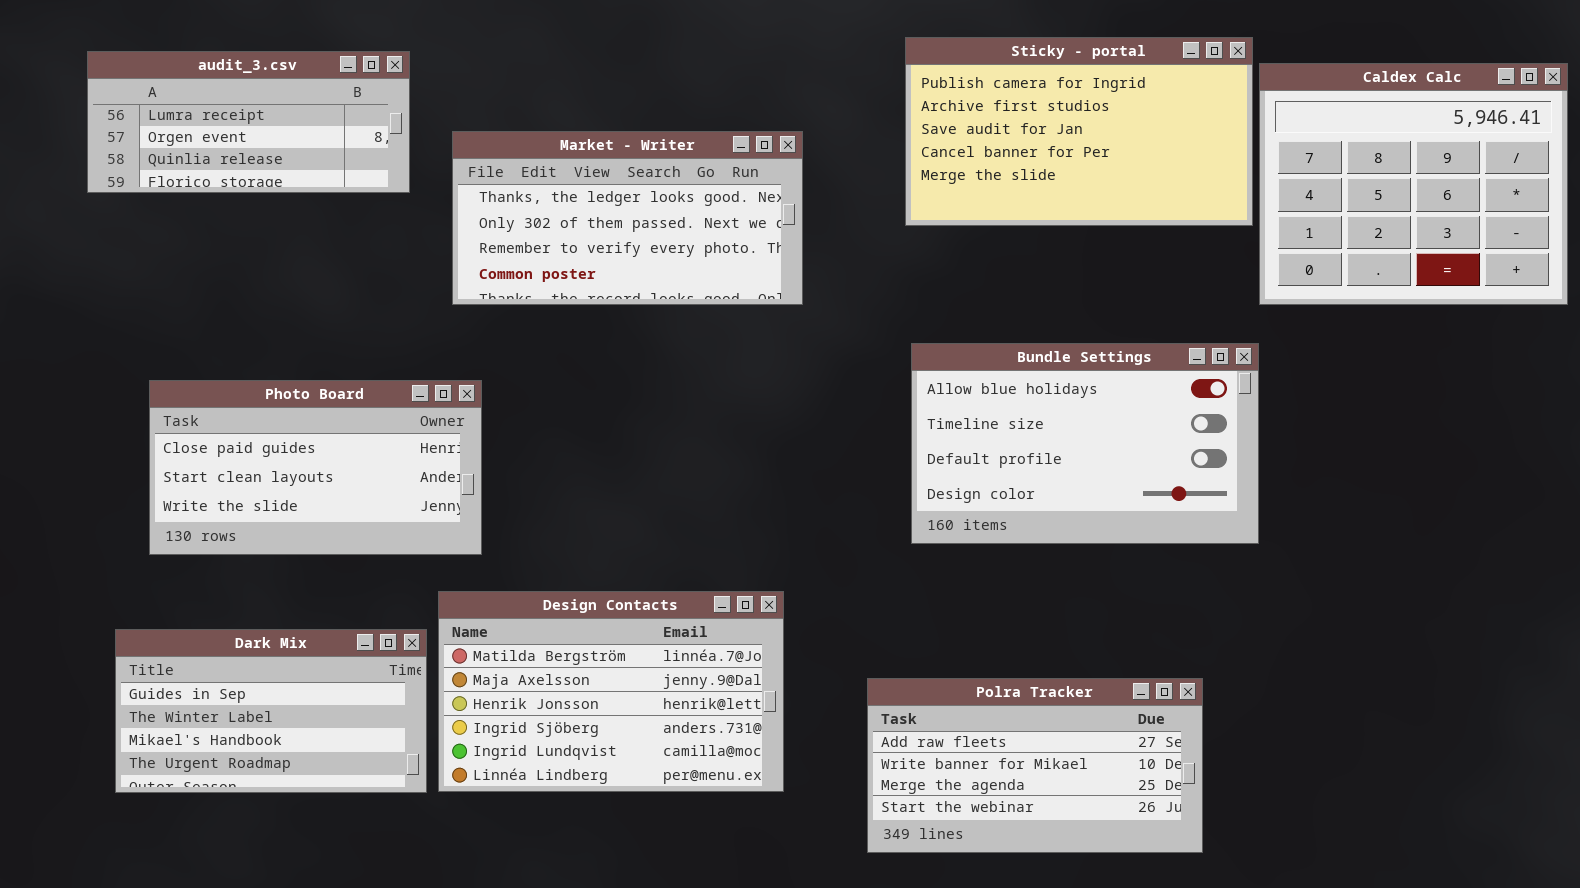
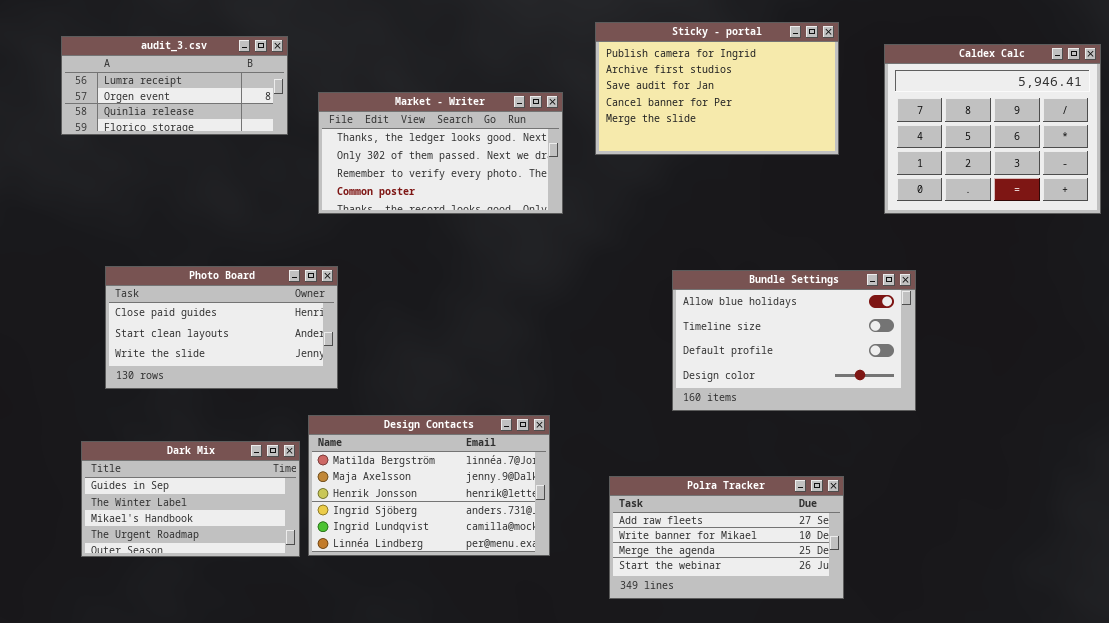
Sticky - portal: [905,37,1253,226] -> [595,22,839,155], moved
Bundle Settings: [911,343,1259,544] -> [672,270,916,411], moved

